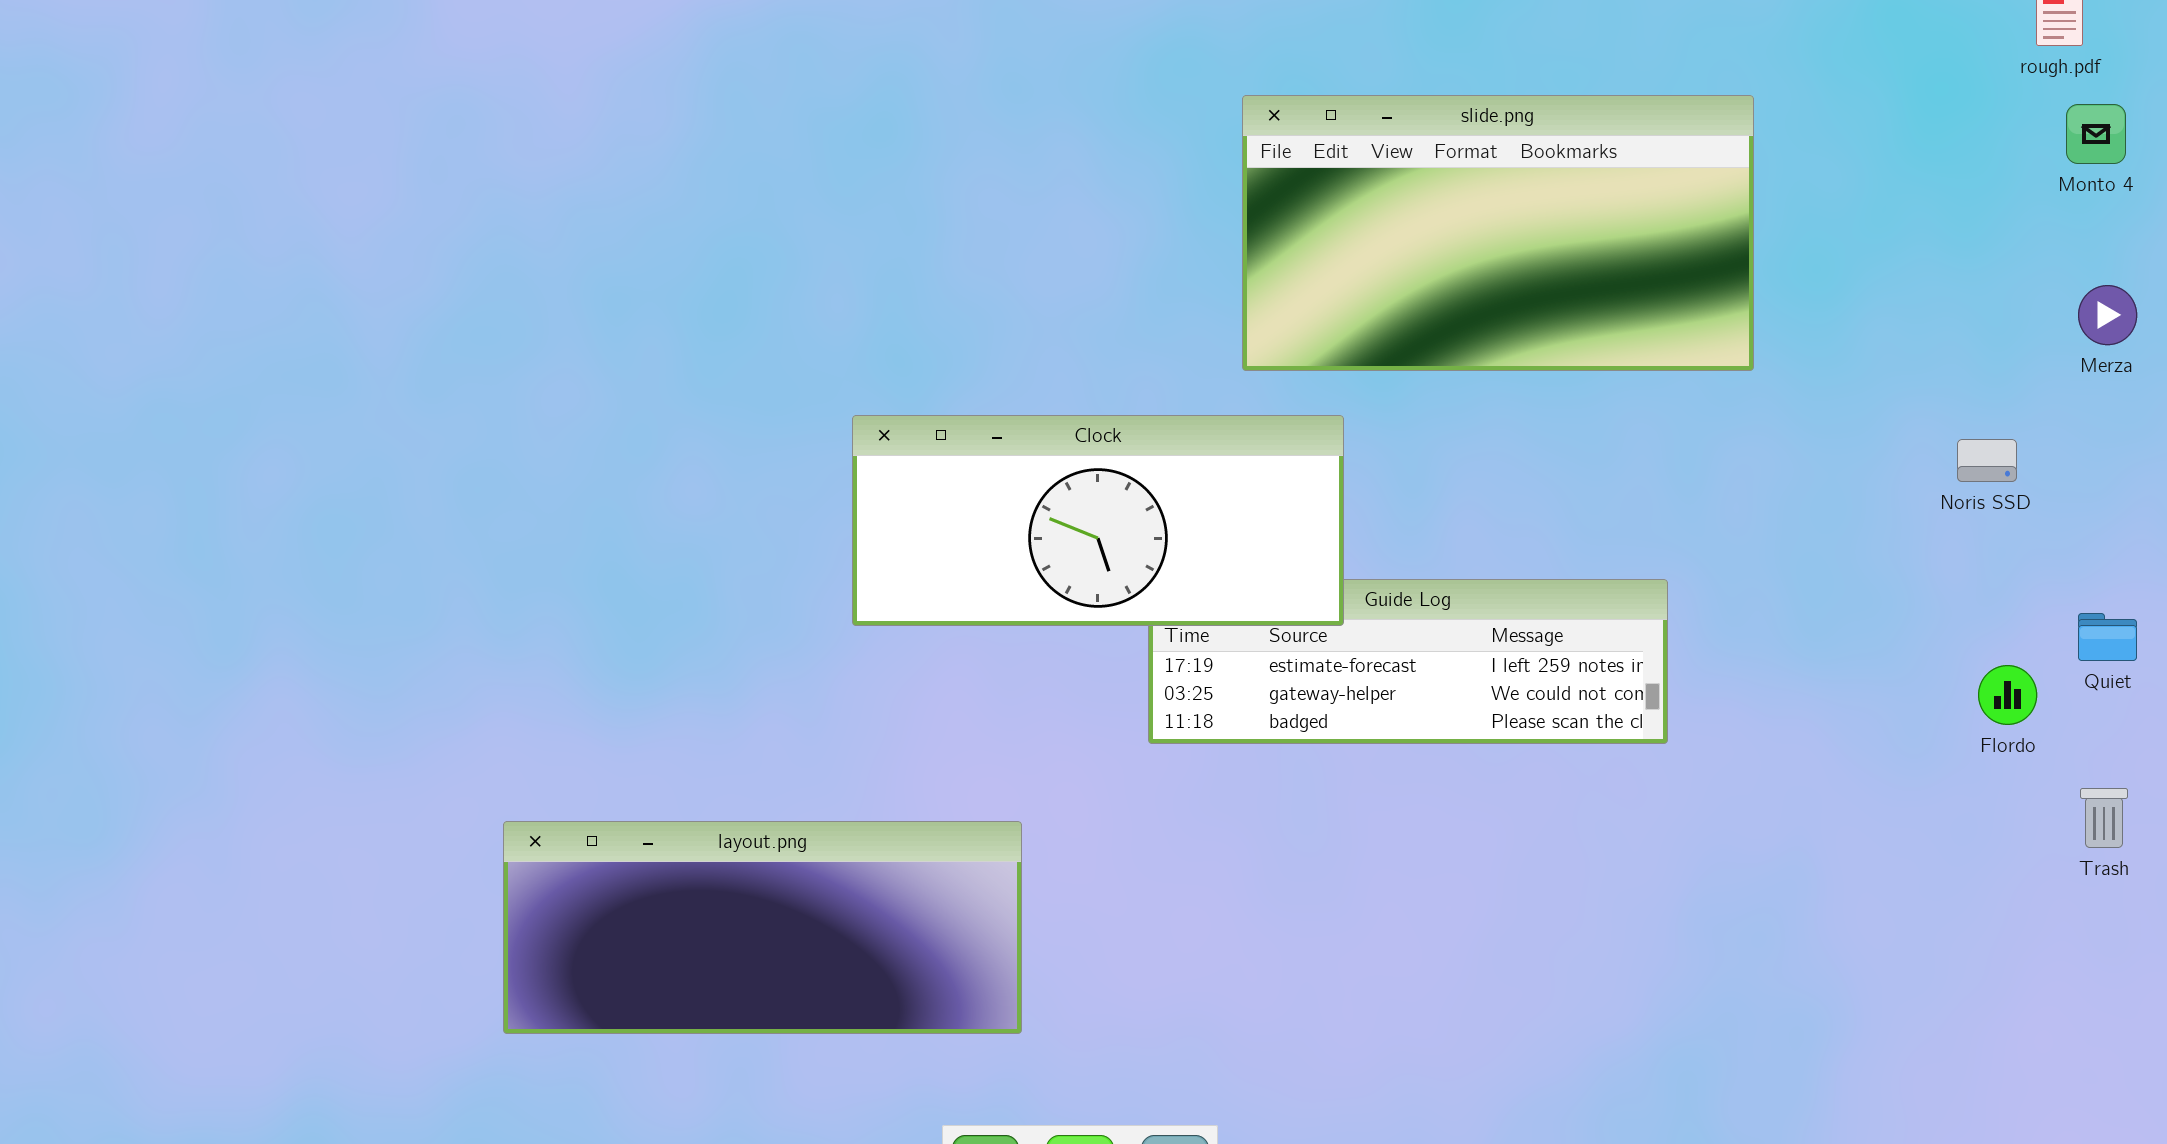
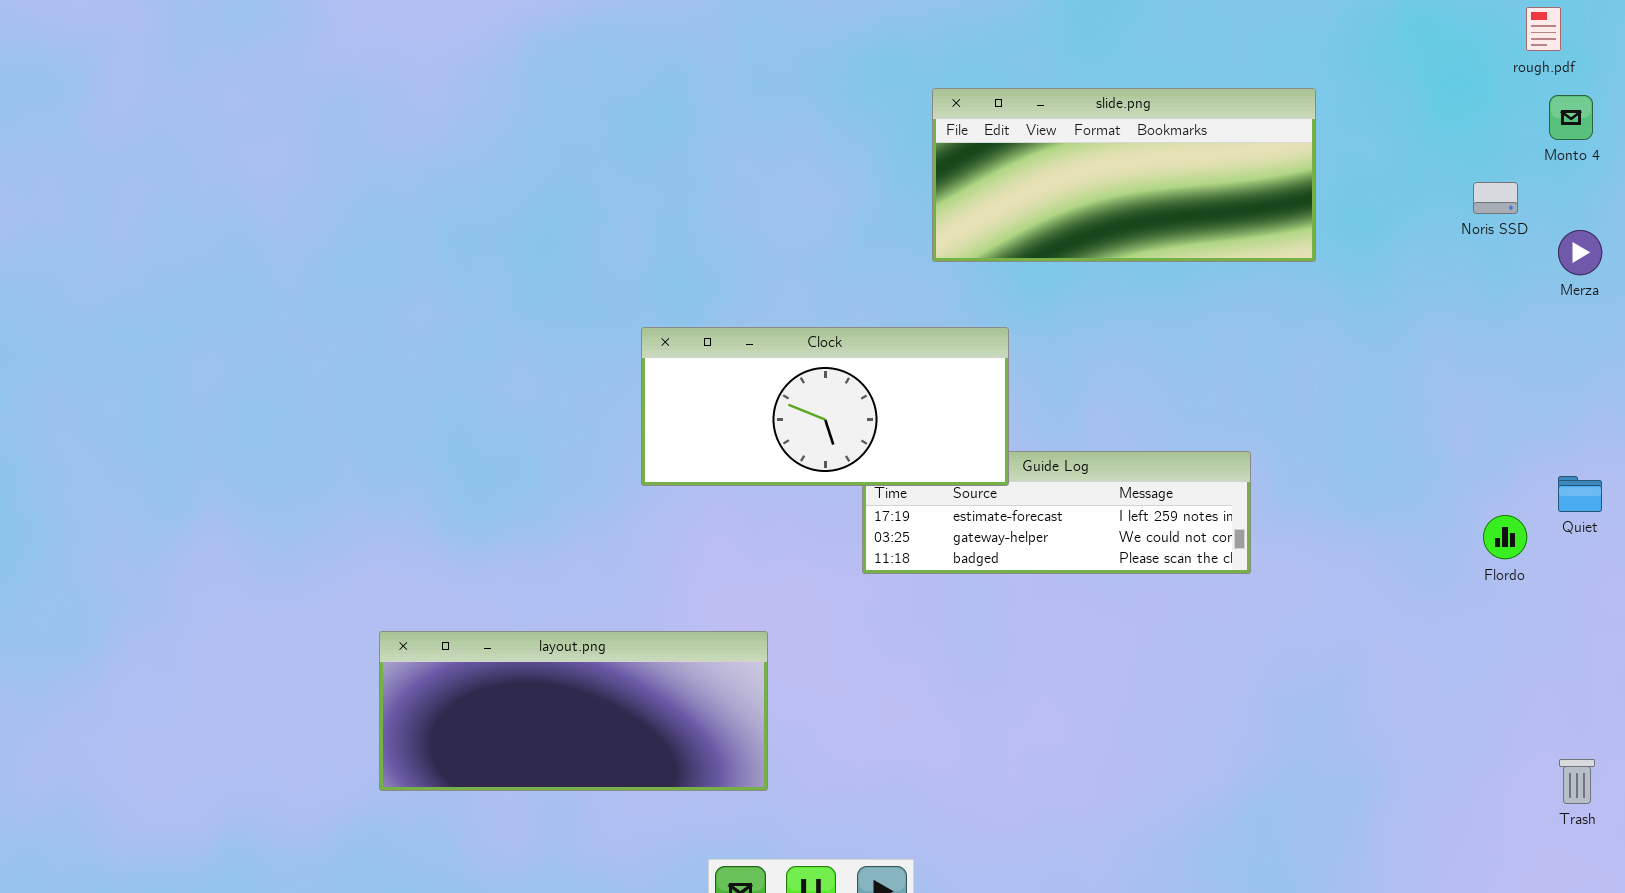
slide.png: [1242,95,1754,371] -> [932,88,1316,262], resized
Noris SSD: [1957,439,2017,482] -> [1473,182,1518,214], moved
Trash: [2080,788,2128,848] -> [1559,759,1595,804], moved

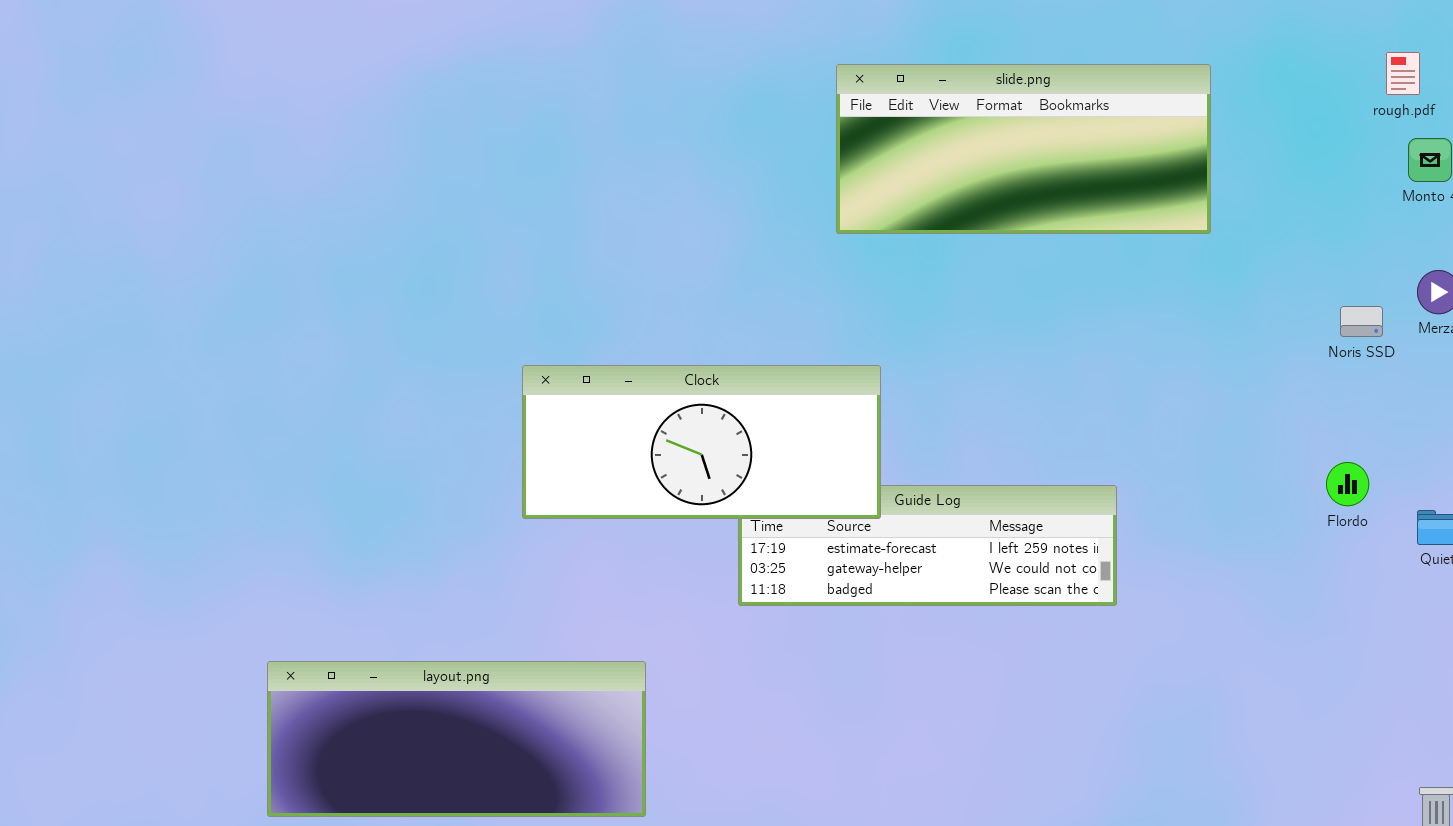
slide.png: [932,88,1316,262] -> [836,64,1211,234], moved
Noris SSD: [1473,182,1518,214] -> [1340,306,1383,337], moved
Flordo: [1483,515,1527,559] -> [1326,462,1369,506], moved

